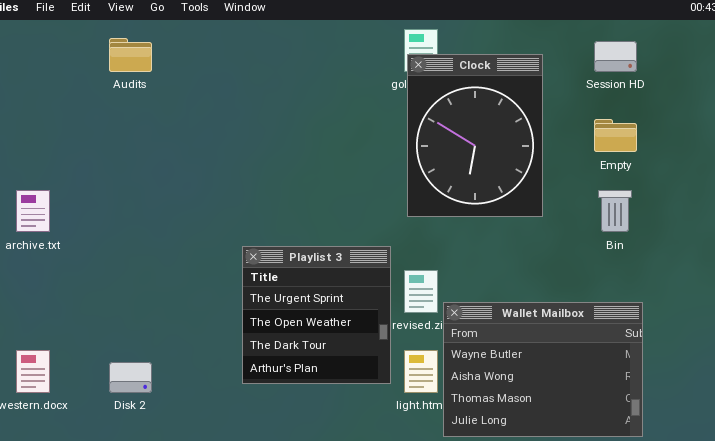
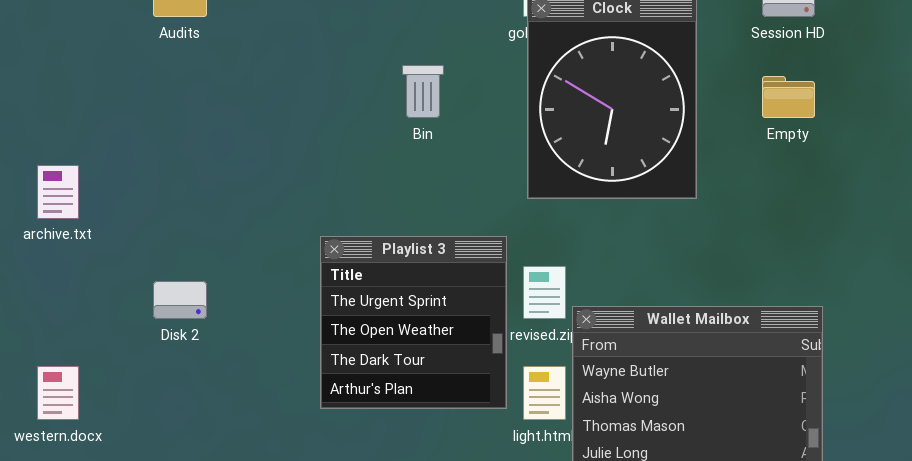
Bin: [598,190,632,232] -> [402,65,444,118], moved
Disk 2: [109,362,152,393] -> [153,281,207,319], moved

